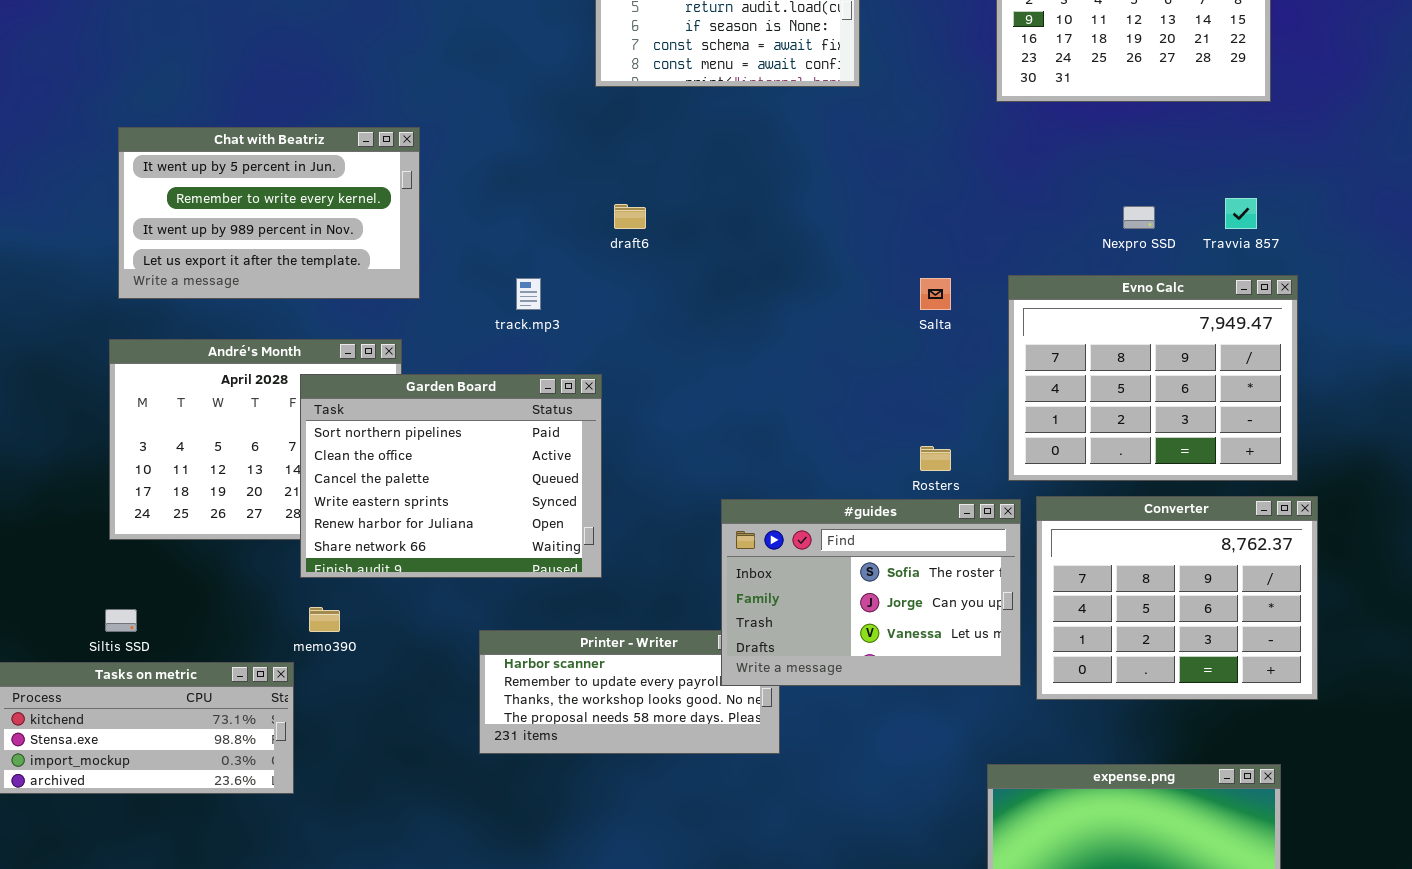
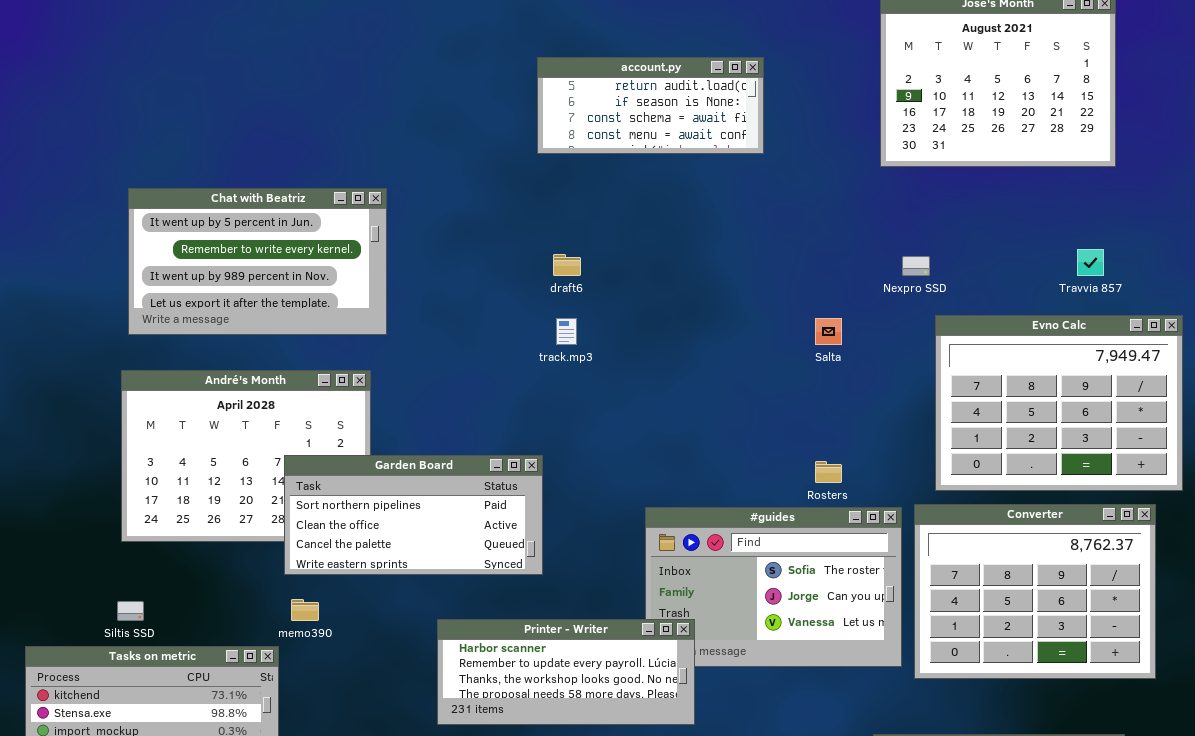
Nexpro SSD: [1123,206,1155,229] -> [902,256,930,276], moved
Evno Calc: [1008,275,1298,481] -> [935,315,1183,491], moved
track.mp3: [516,278,541,310] -> [556,318,577,345], moved
Garden Board: [300,374,602,578] -> [284,455,543,575], resized
Printer - Writer: [479,630,780,754] -> [437,619,695,725], raised

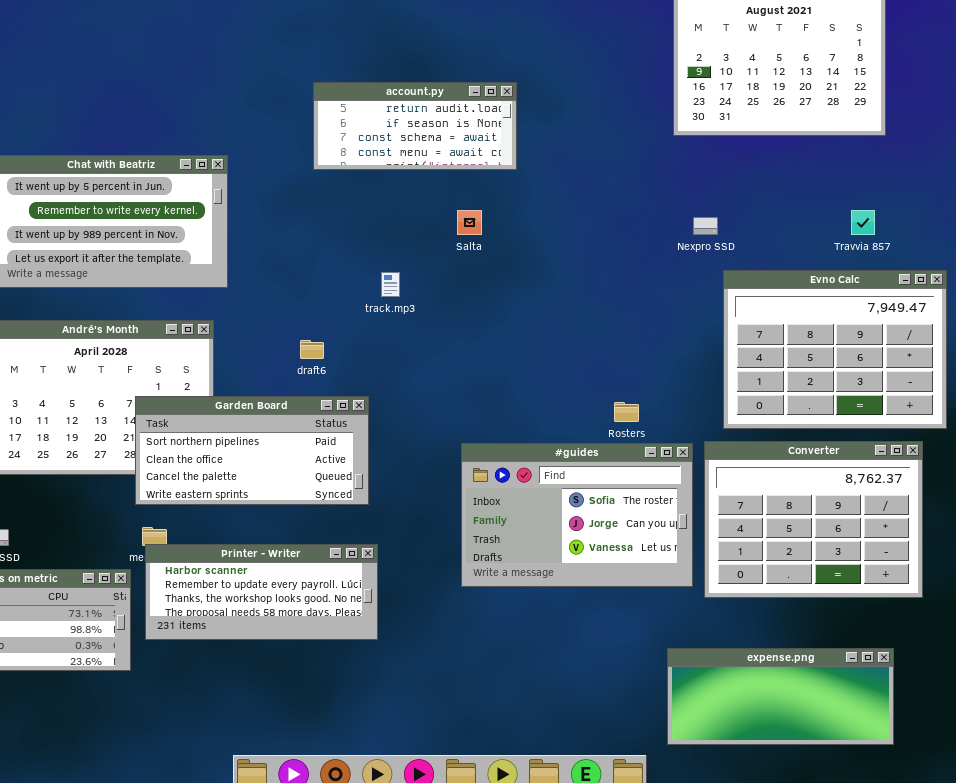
account.py: [537,57,764,154] -> [313,82,517,170], moved
draft6: [553,254,581,276] -> [300,340,324,359], moved
Salta: [815,318,842,345] -> [457,210,482,235], moved
Printer - Writer: [437,619,695,725] -> [145,544,378,640], moved

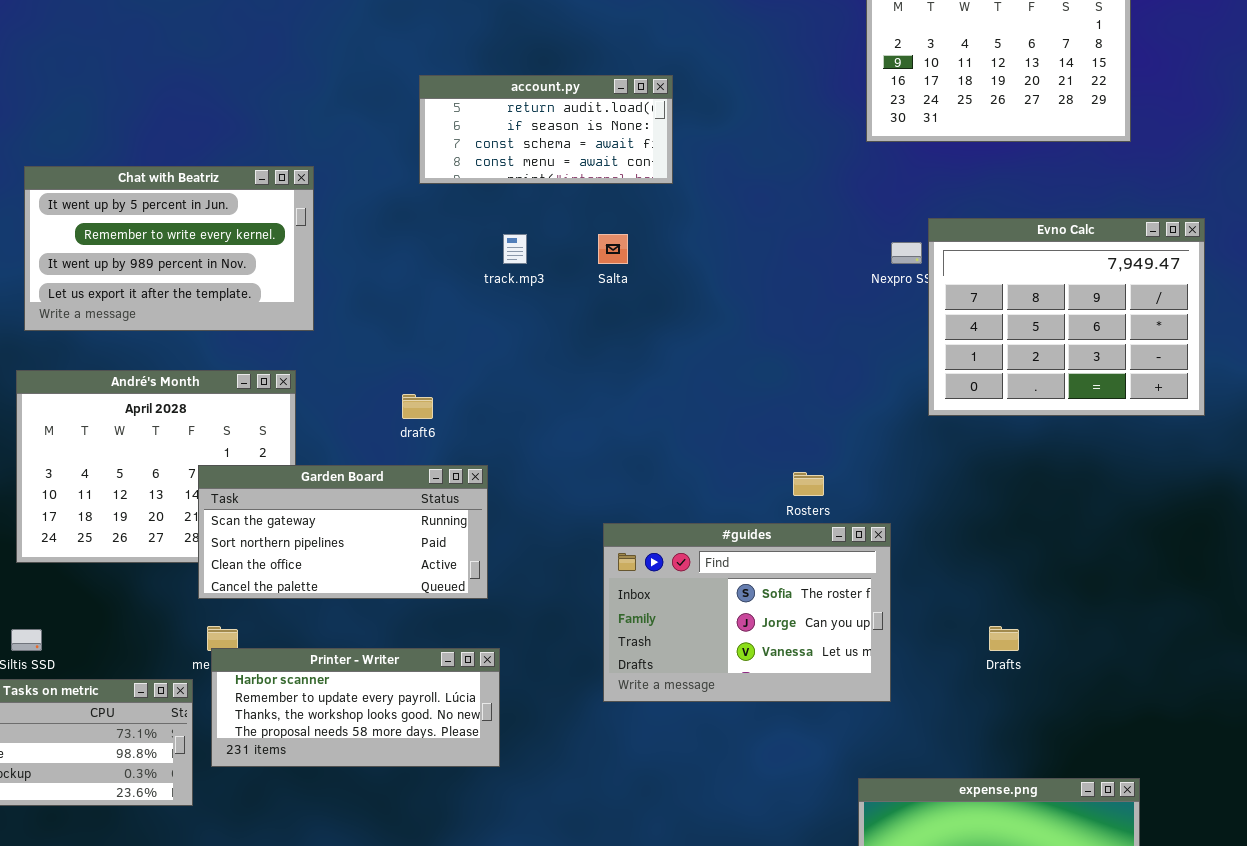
Evno Calc: [723,270,947,429] -> [928,218,1205,416], moved
track.mp3: [381,272,400,297] -> [503,234,527,264], moved
Garden Board: [135,396,369,505] -> [198,465,488,599], scrolled up 1 row
Converter: [704,441,923,598] -> none, closed

